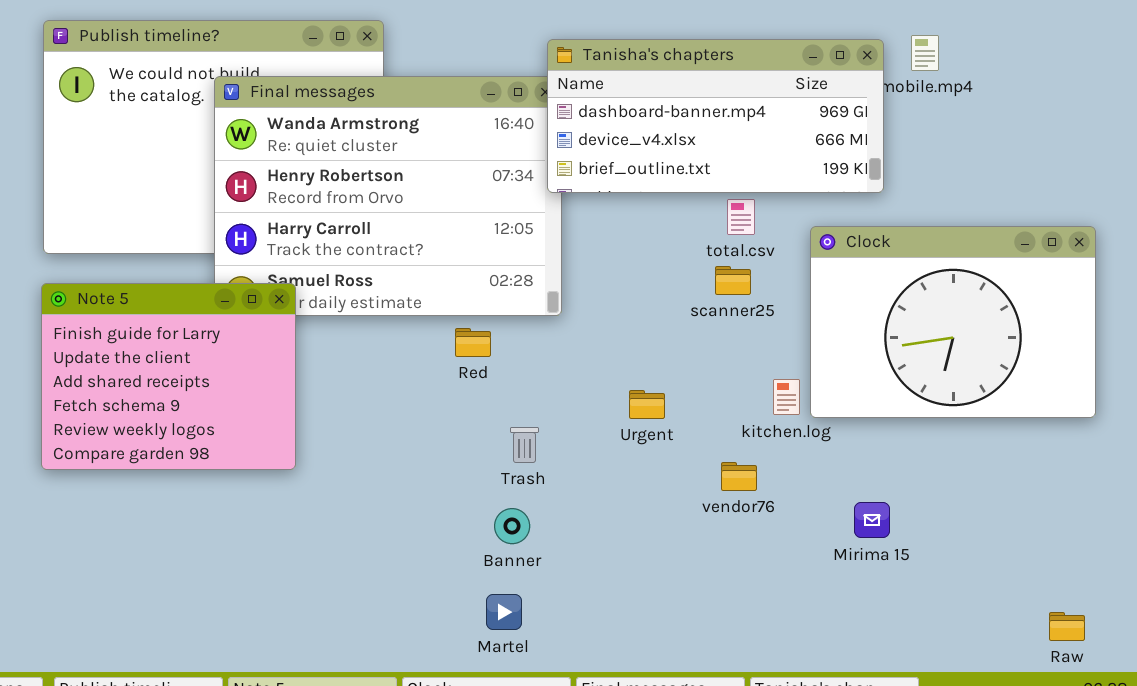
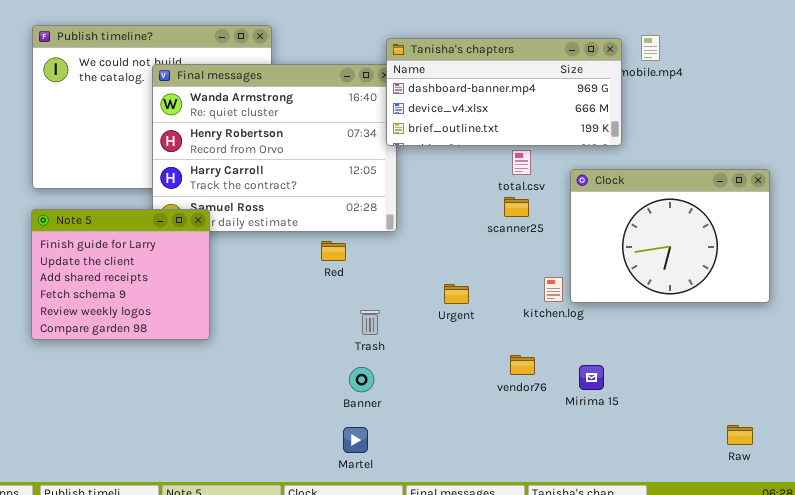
vendor76: [721,462,757,491] -> [510,355,535,375], moved
Mirima 15: [854,502,890,538] -> [579,365,604,390], moved
Raw: [1049,612,1085,641] -> [727,425,753,445], moved

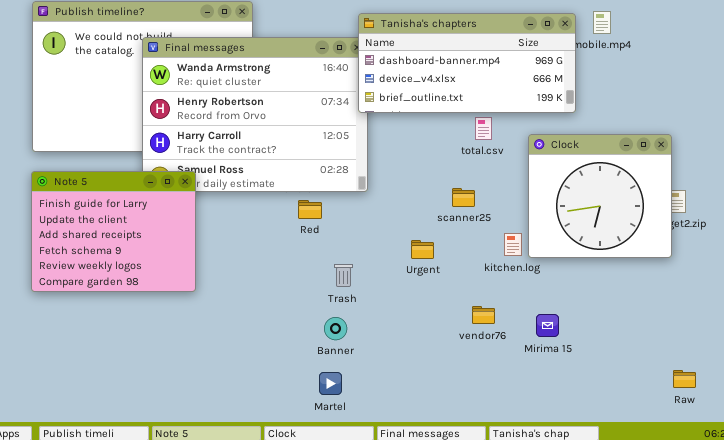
Clock: [570,169,770,303] -> [528,134,672,258], resized
scanner25: [504,197,529,217] -> [452,188,475,207], moved

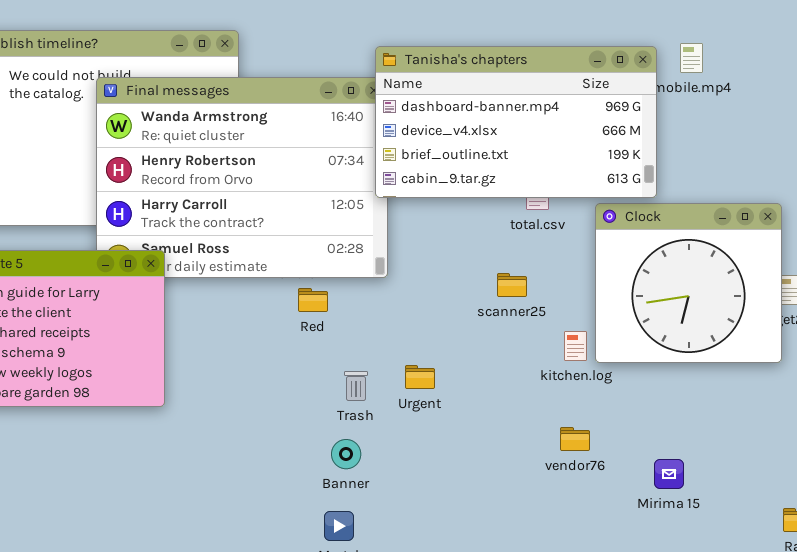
Tanisha's chapters: [358,13,576,113] -> [375,46,657,198], resized
Urgent: [411,240,434,259] -> [405,365,435,389], moved
vendor76: [472,306,495,324] -> [560,427,590,451], moved
Mirima 15: [536,314,559,337] -> [654,459,684,489], moved

